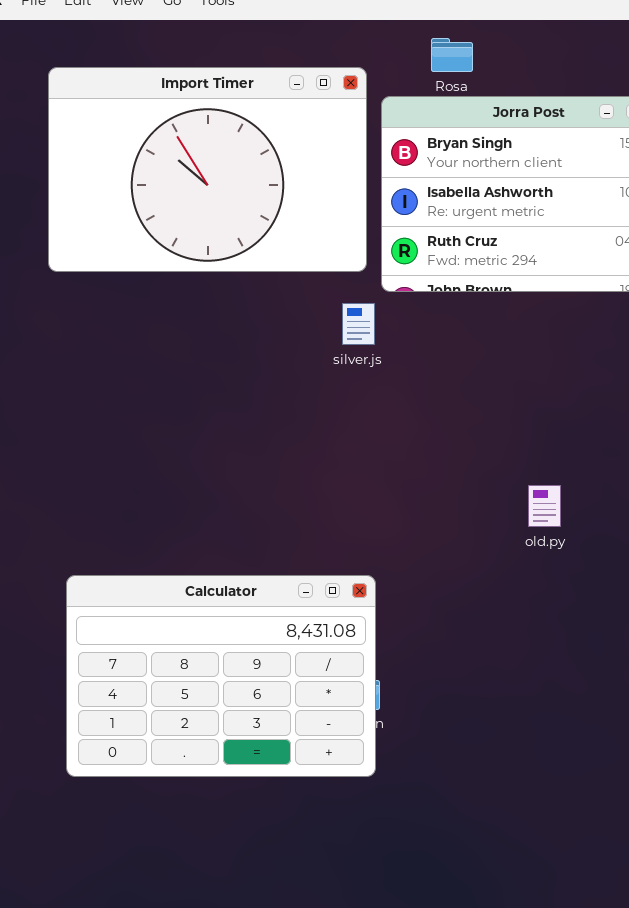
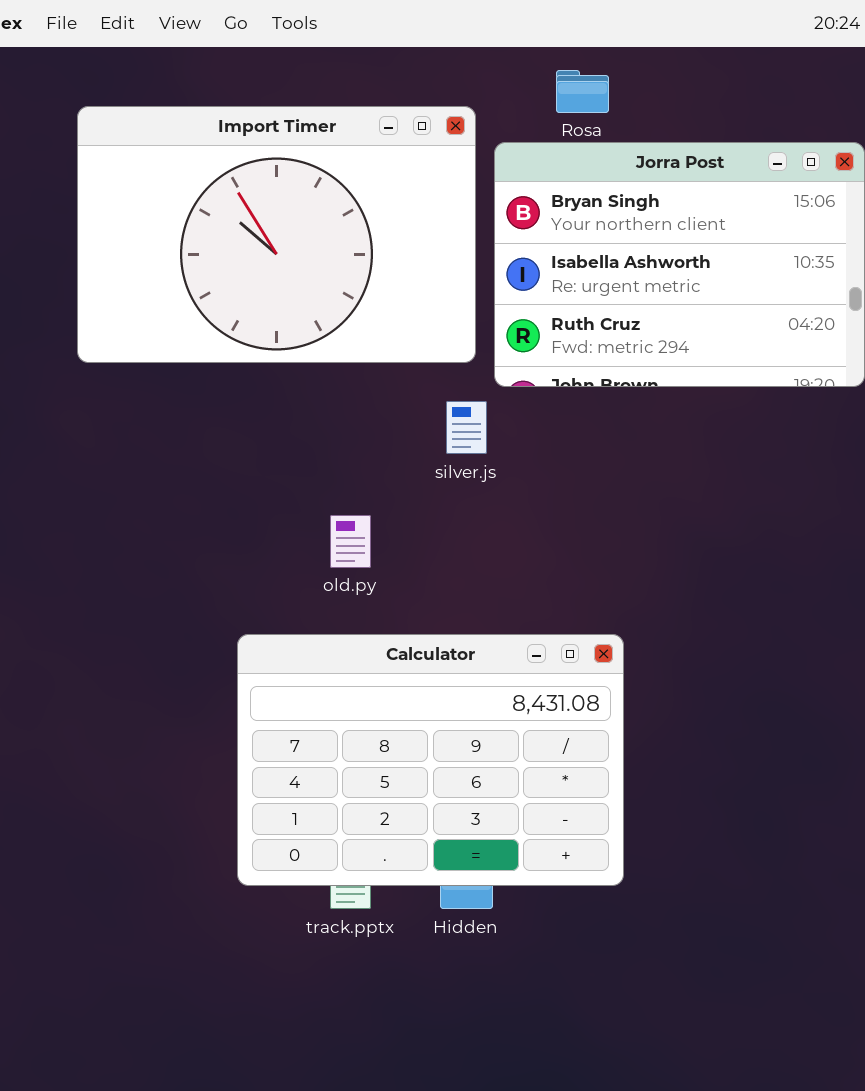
old.py: [528,485,561,527] -> [330,515,371,568], moved
Calculator: [66,575,376,777] -> [237,634,624,886], moved

